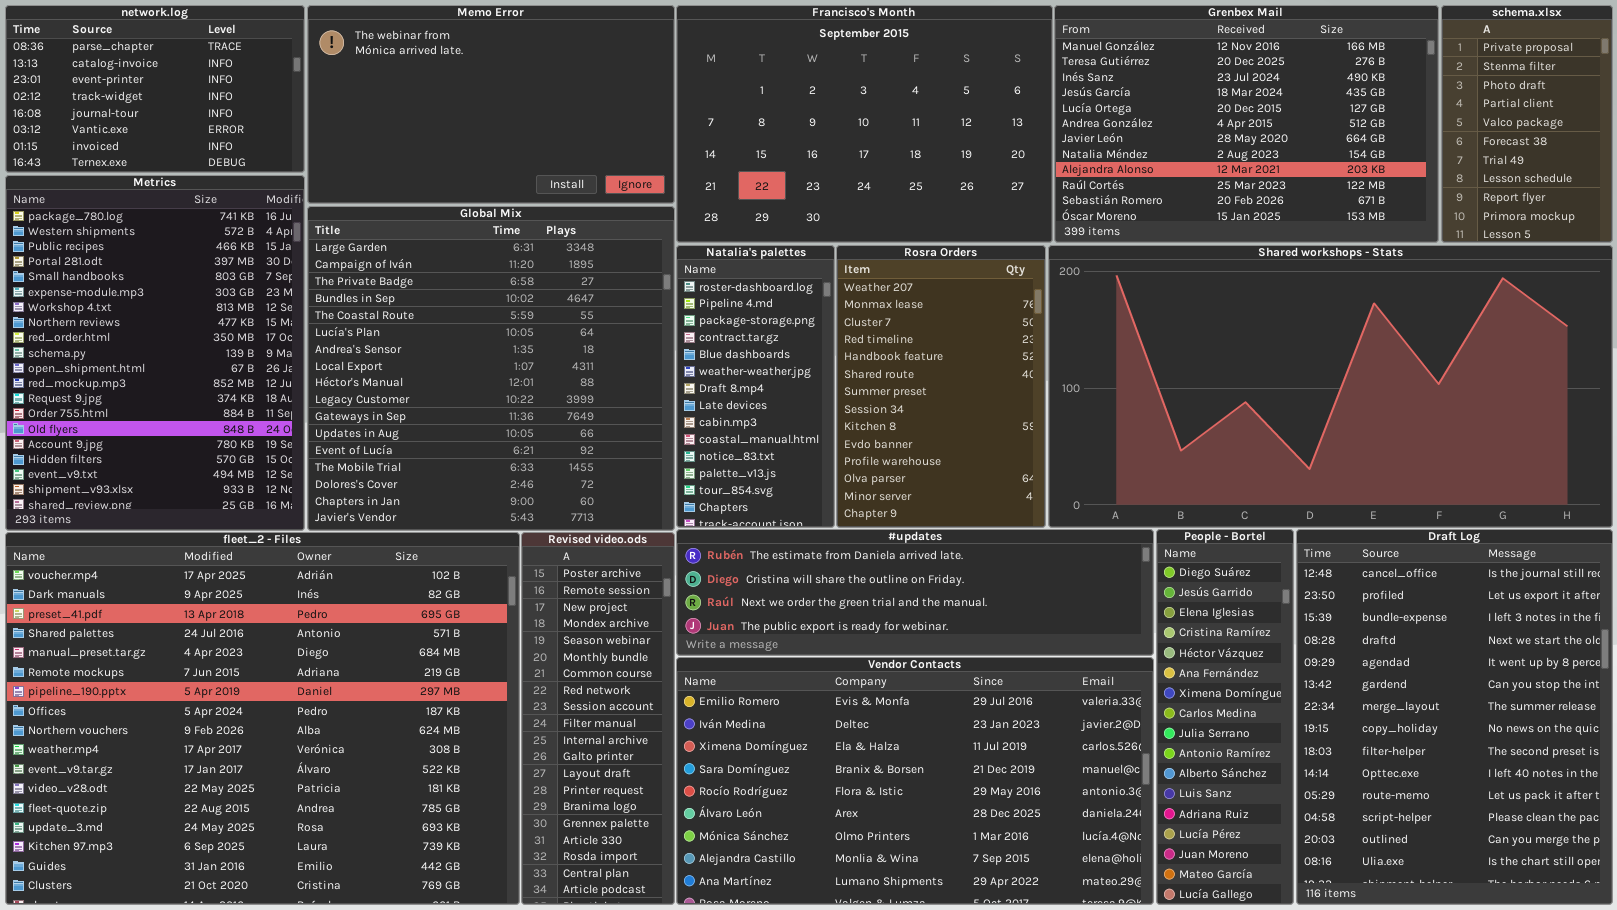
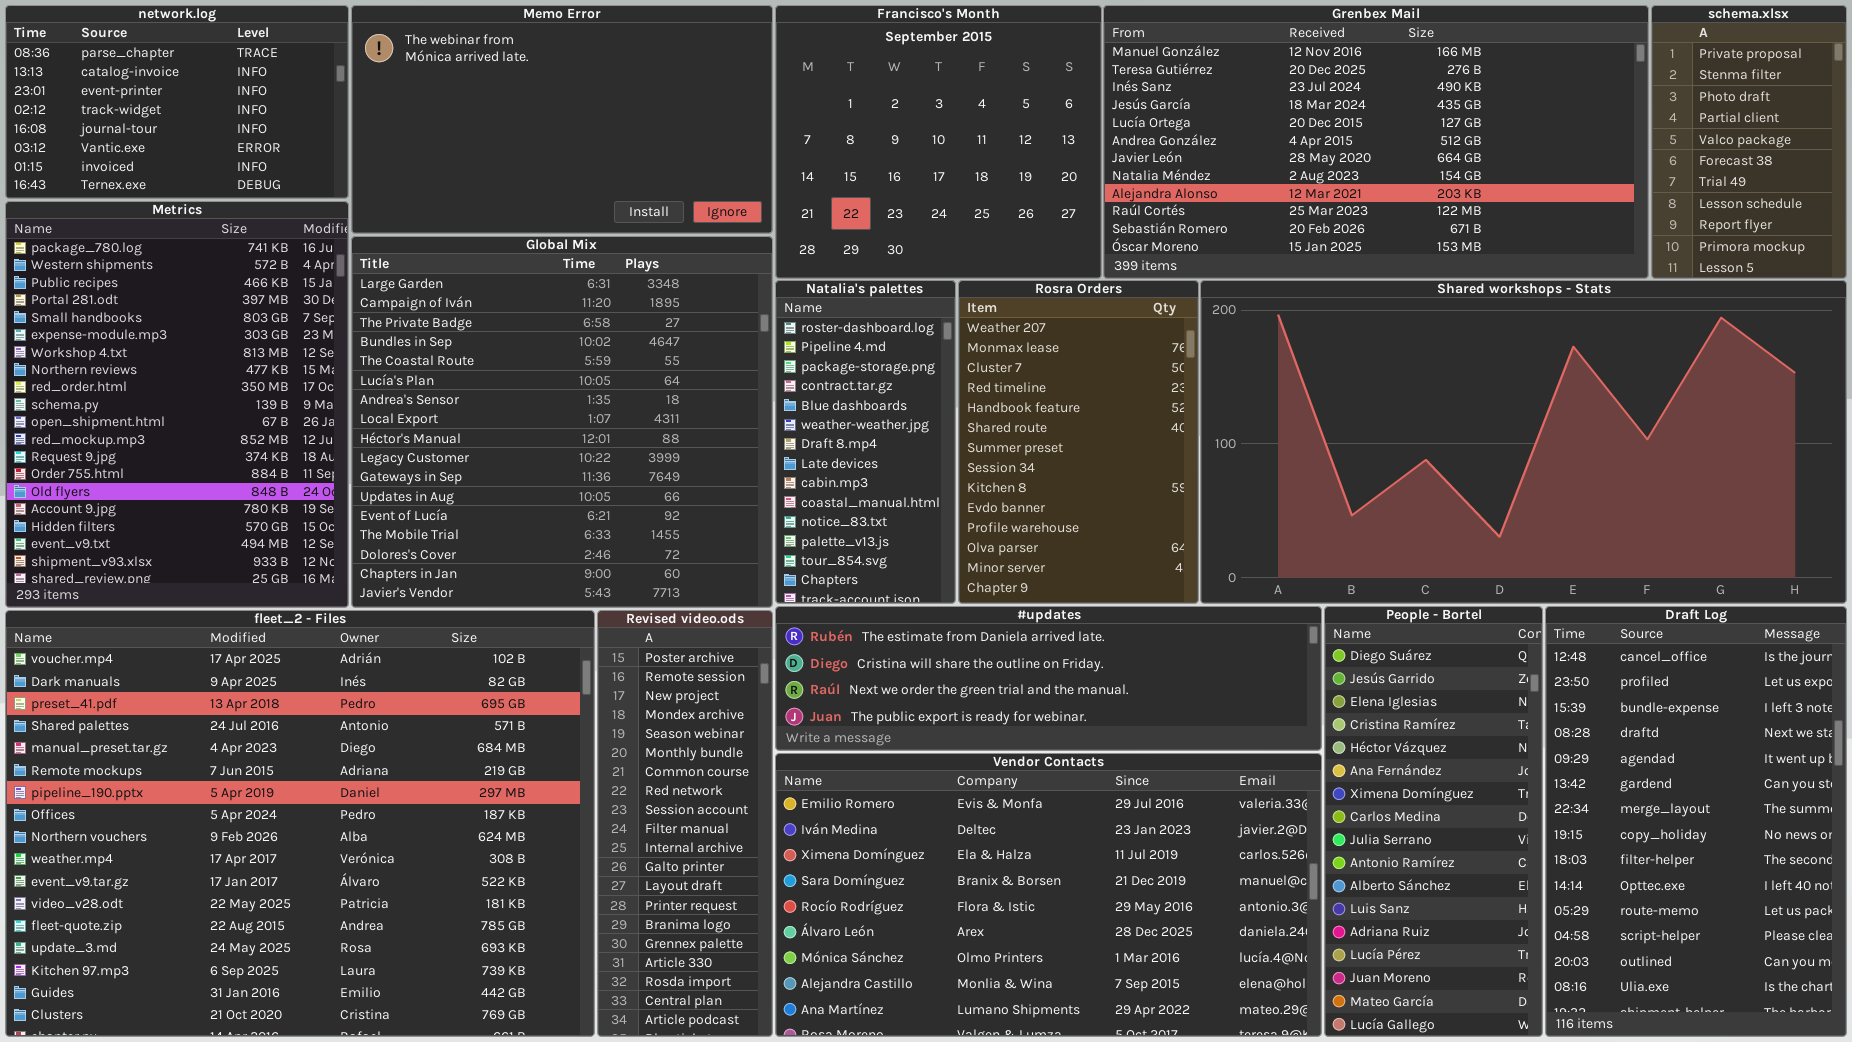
Francisco's Month: [676,5,1053,243] -> [775,5,1102,279], resized
Grenbex Mail: [1054,5,1439,243] -> [1103,5,1649,279], resized
People - Bortel: [1156,529,1294,905] -> [1324,606,1543,1037], resized
Draft Log: [1296,529,1613,905] -> [1545,606,1847,1037], resized

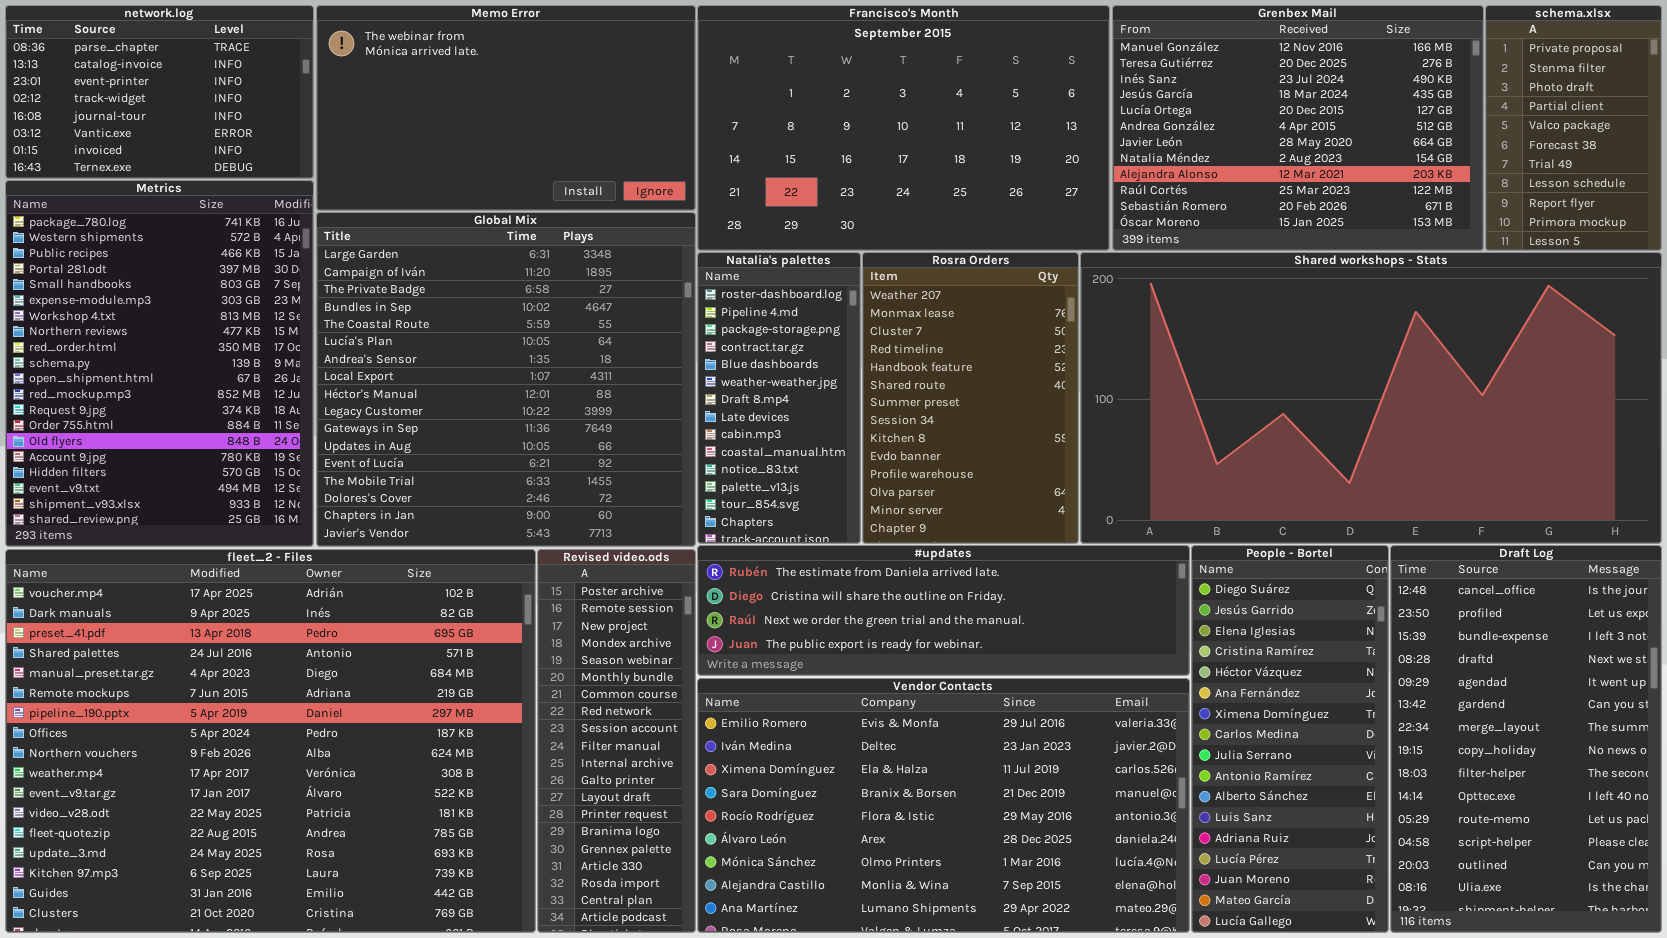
Francisco's Month: [775,5,1102,279] -> [697,5,1110,251], resized
Grenbex Mail: [1103,5,1649,279] -> [1112,5,1484,251], resized

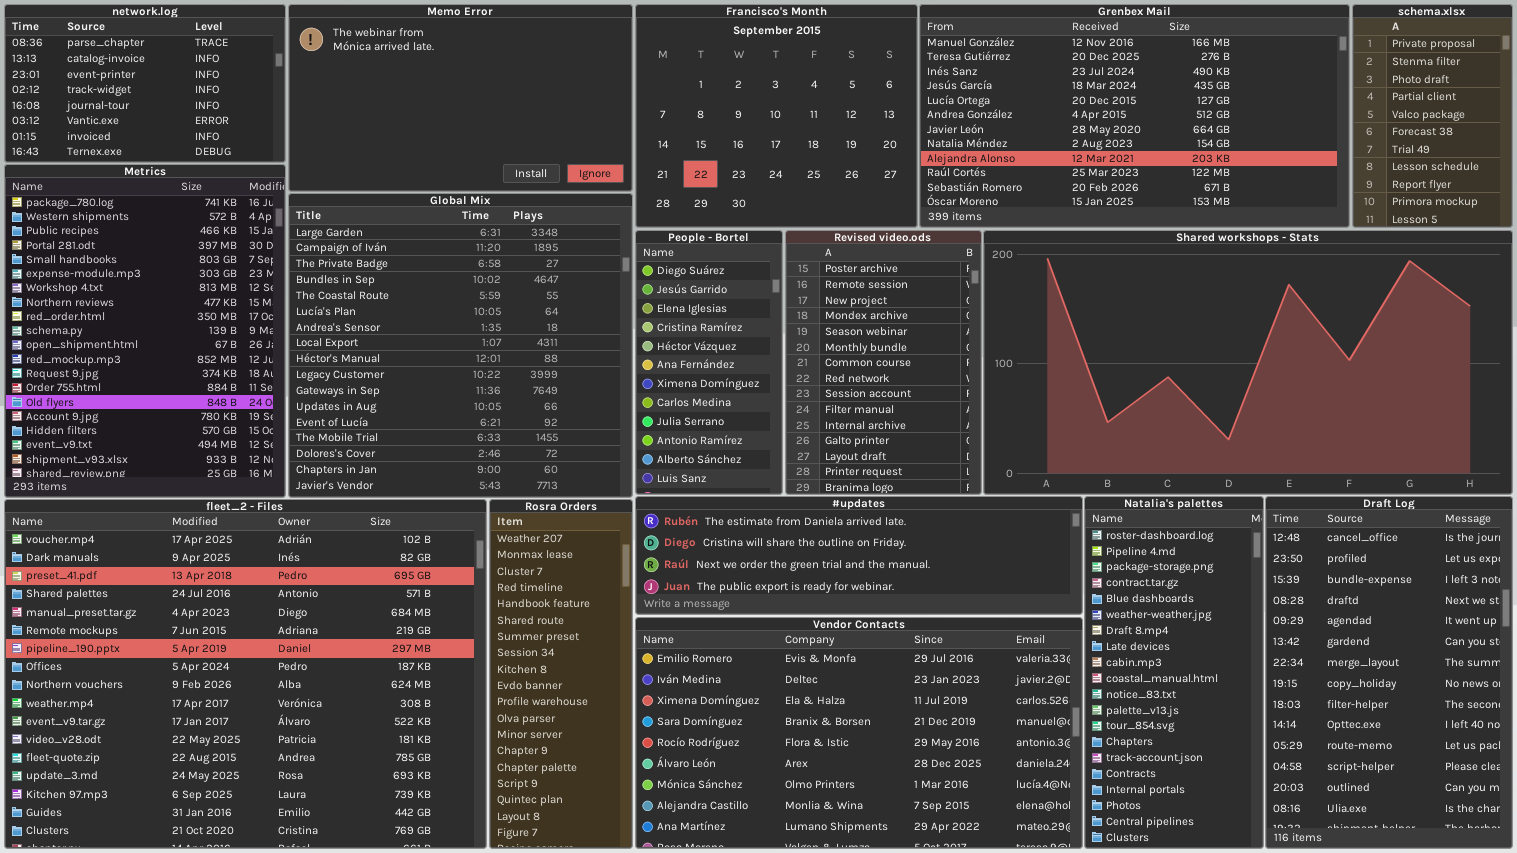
Francisco's Month: [697,5,1110,251] -> [635,4,918,228], resized
Grenbex Mail: [1112,5,1484,251] -> [919,4,1350,228], resized
Natalia's palettes: [697,252,861,544] -> [1084,496,1264,849], moved, resized
Rosra Orders: [862,252,1079,544] -> [489,499,633,849], moved, resized
People - Bortel: [1191,545,1389,933] -> [635,230,783,495], moved, resized
Revised video.ods: [537,549,696,933] -> [785,230,982,495], moved, resized

